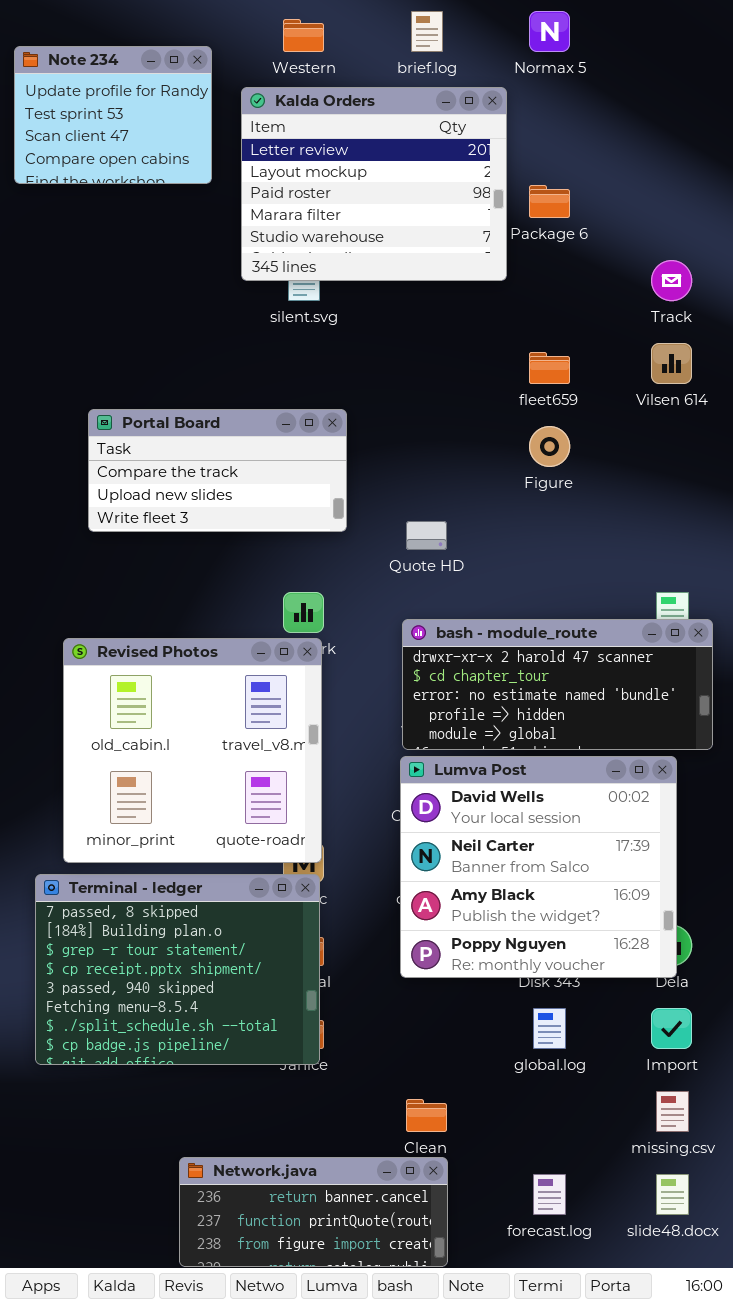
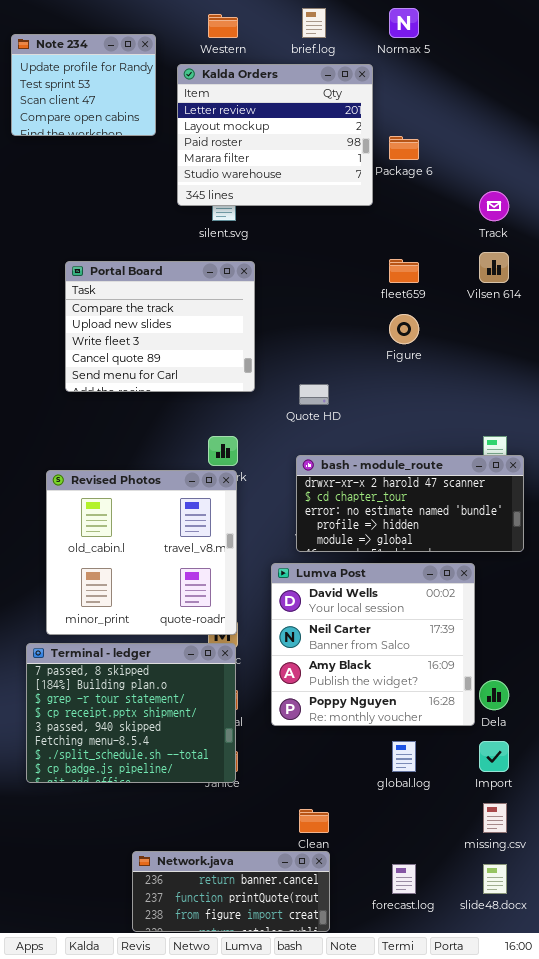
Portal Board: [88,409,347,532] -> [65,261,255,392], resized
Lumva Post: [400,756,677,978] -> [271,563,475,726], moved

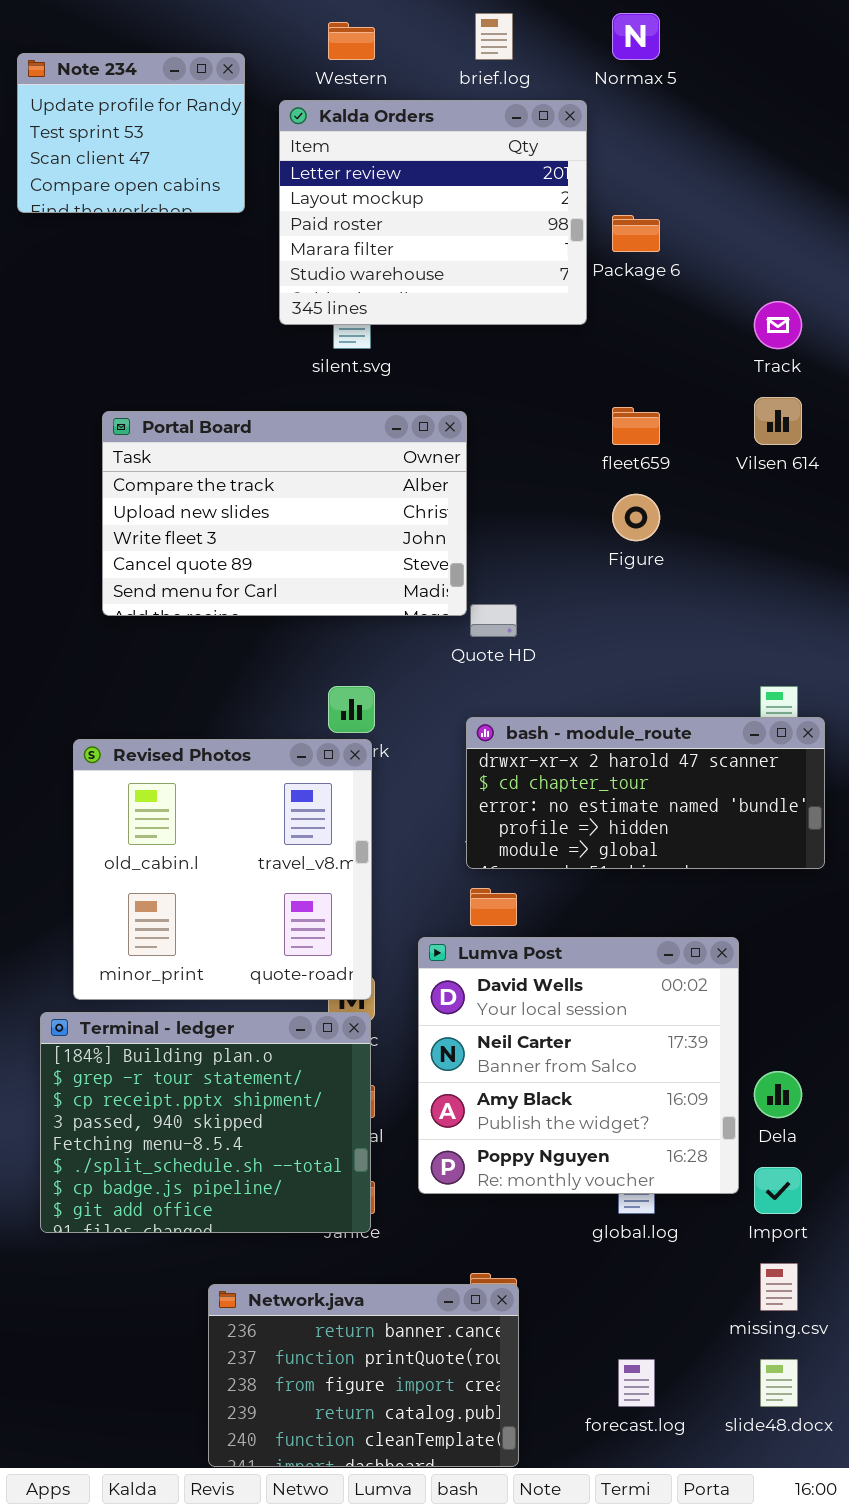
Portal Board: [65,261,255,392] -> [102,411,467,616], resized
Lumva Post: [271,563,475,726] -> [418,937,739,1194], moved
Terminal - ledger: [26,643,236,783] -> [40,1012,371,1233], scrolled down 1 row
Network.java: [132,851,330,932] -> [208,1284,519,1467], resized

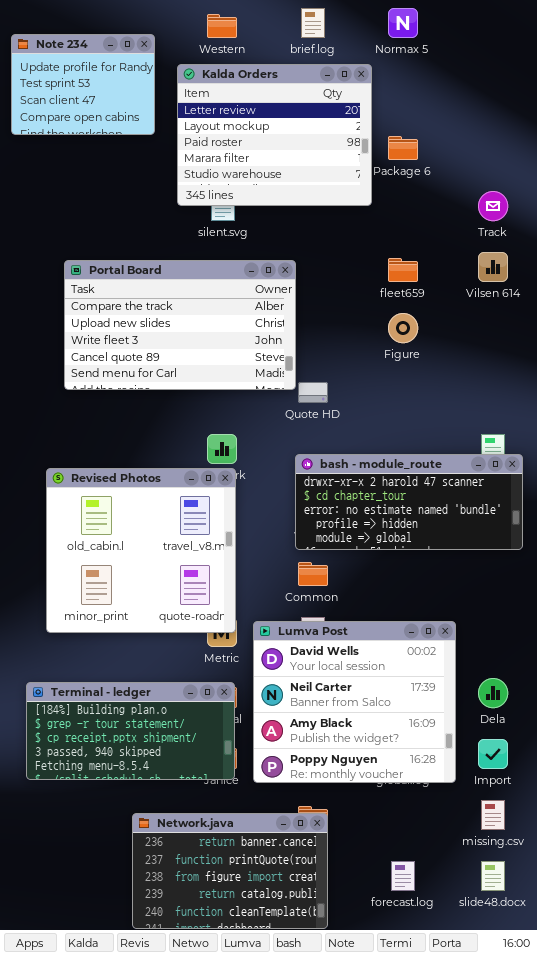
Lumva Post: [418,937,739,1194] -> [253,621,456,783], moved
Terminal - ledger: [40,1012,371,1233] -> [26,682,235,780], resized

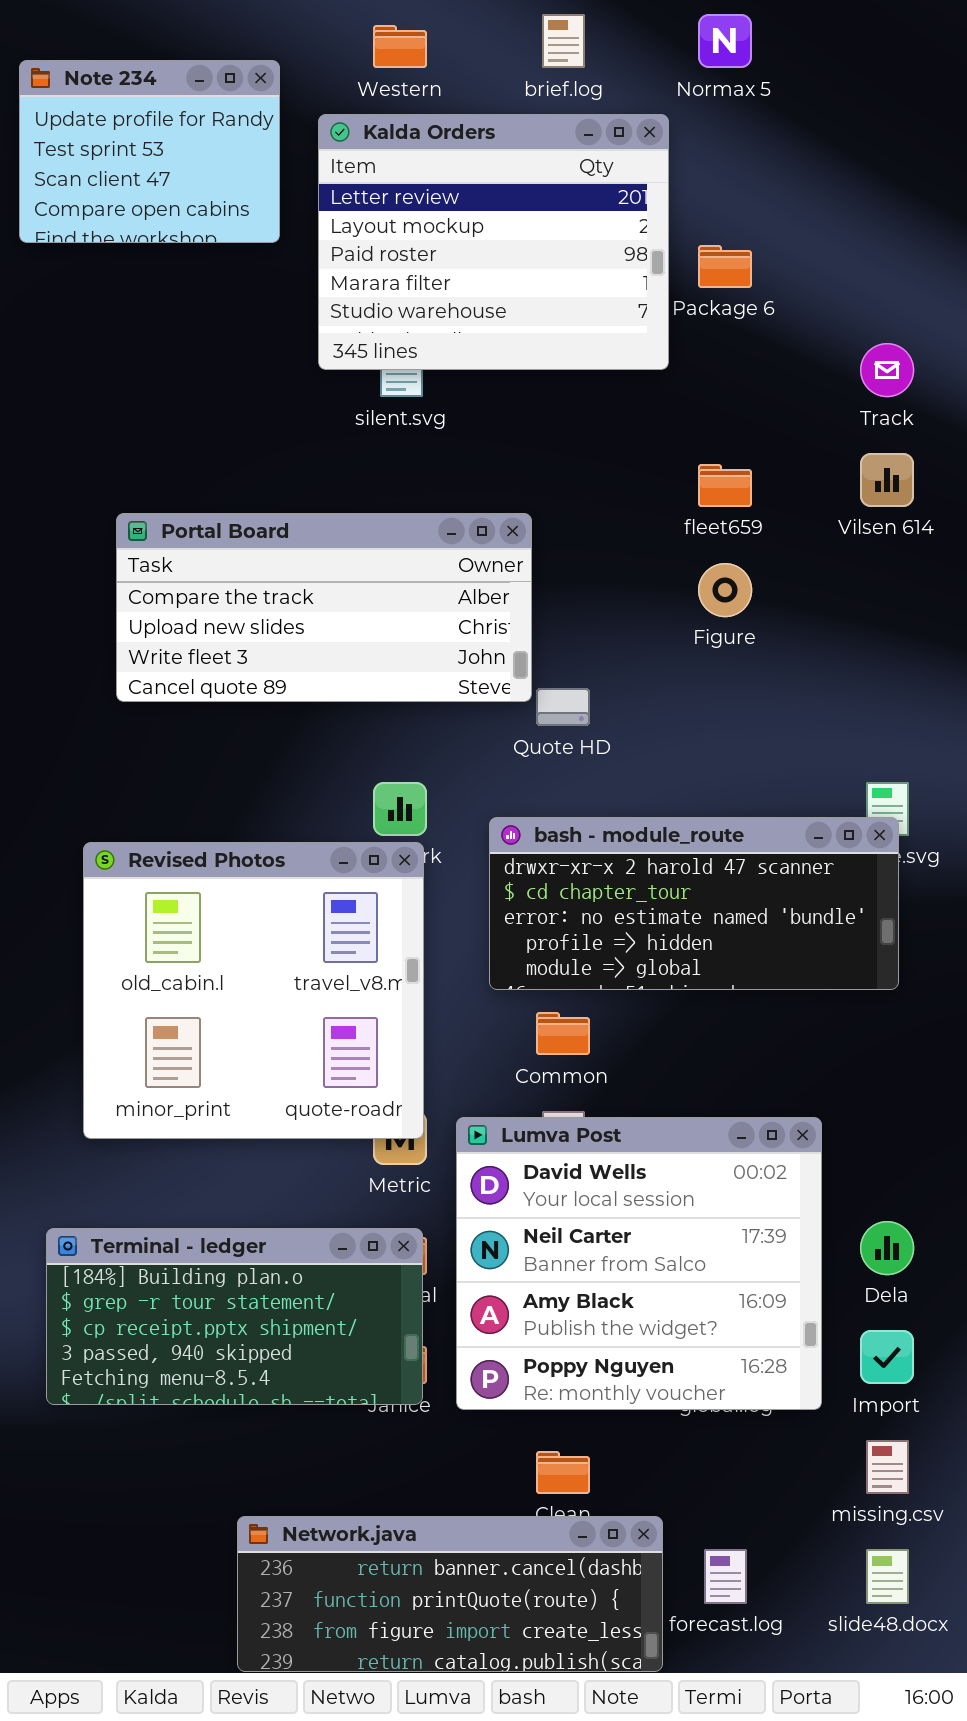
Portal Board: [64,260,296,390] -> [116,513,532,702], resized
bash - module_route: [295,454,523,550] -> [489,817,899,990], moved
Network.java: [132,813,328,929] -> [237,1516,663,1672], resized

